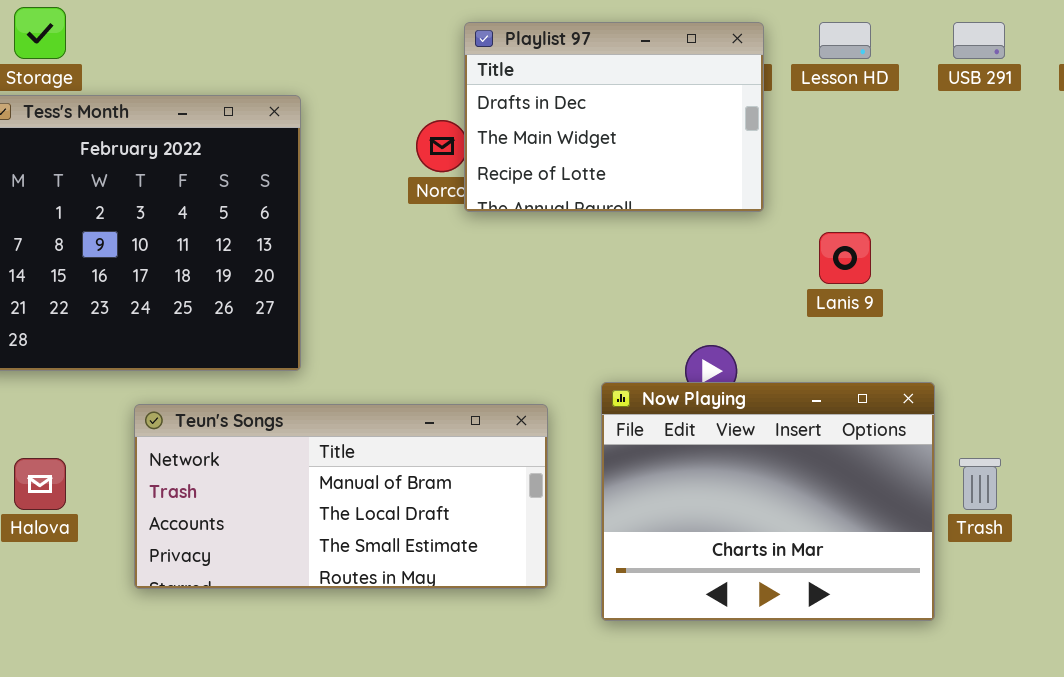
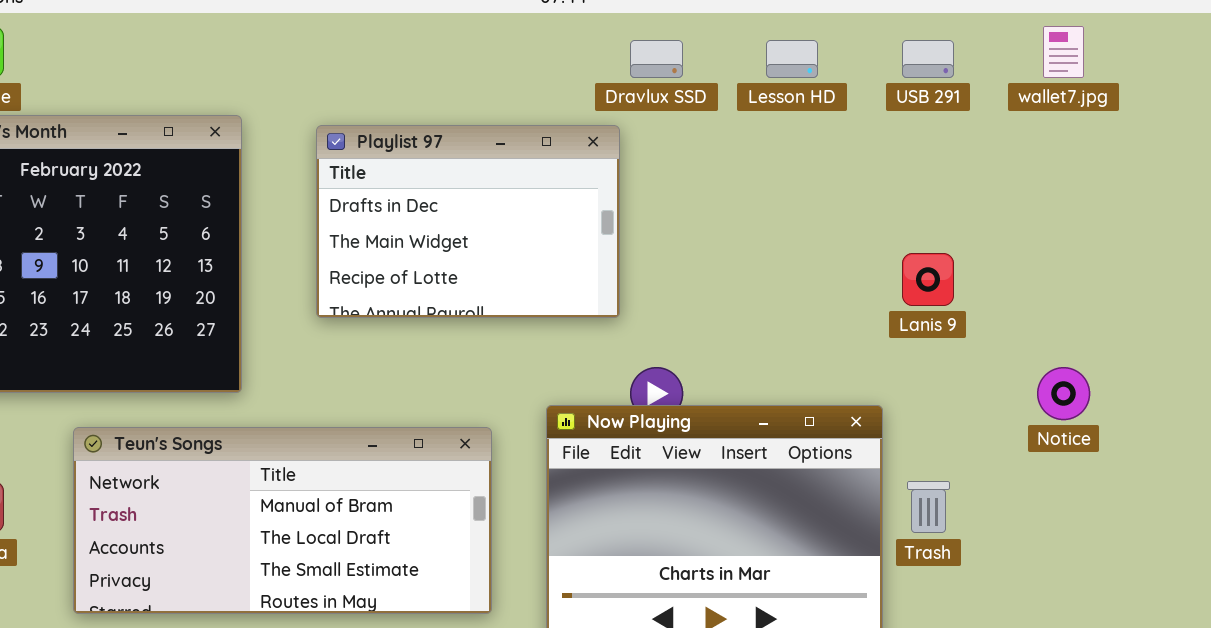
Playlist 97: [464,22,764,212] -> [316,125,620,318], moved
Lanis 9: [819,232,871,284] -> [902,253,954,306], moved

